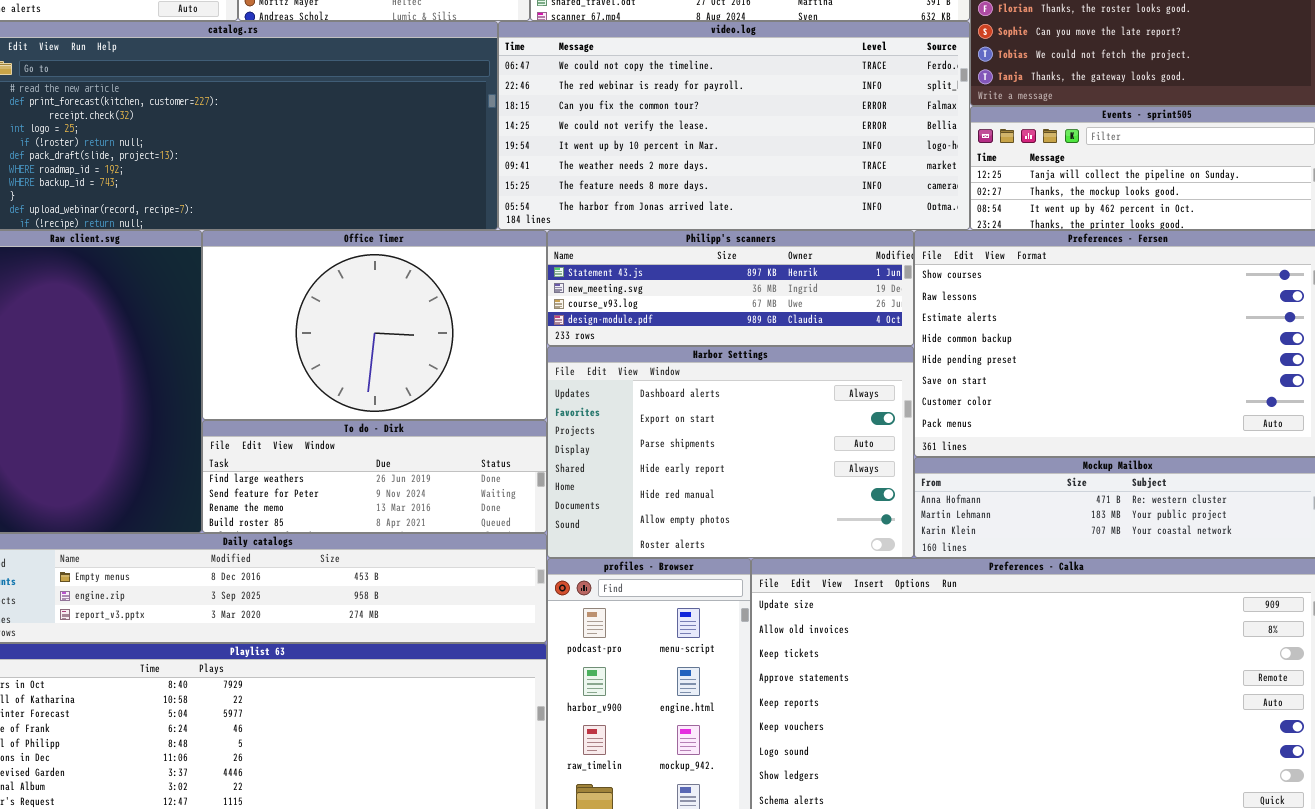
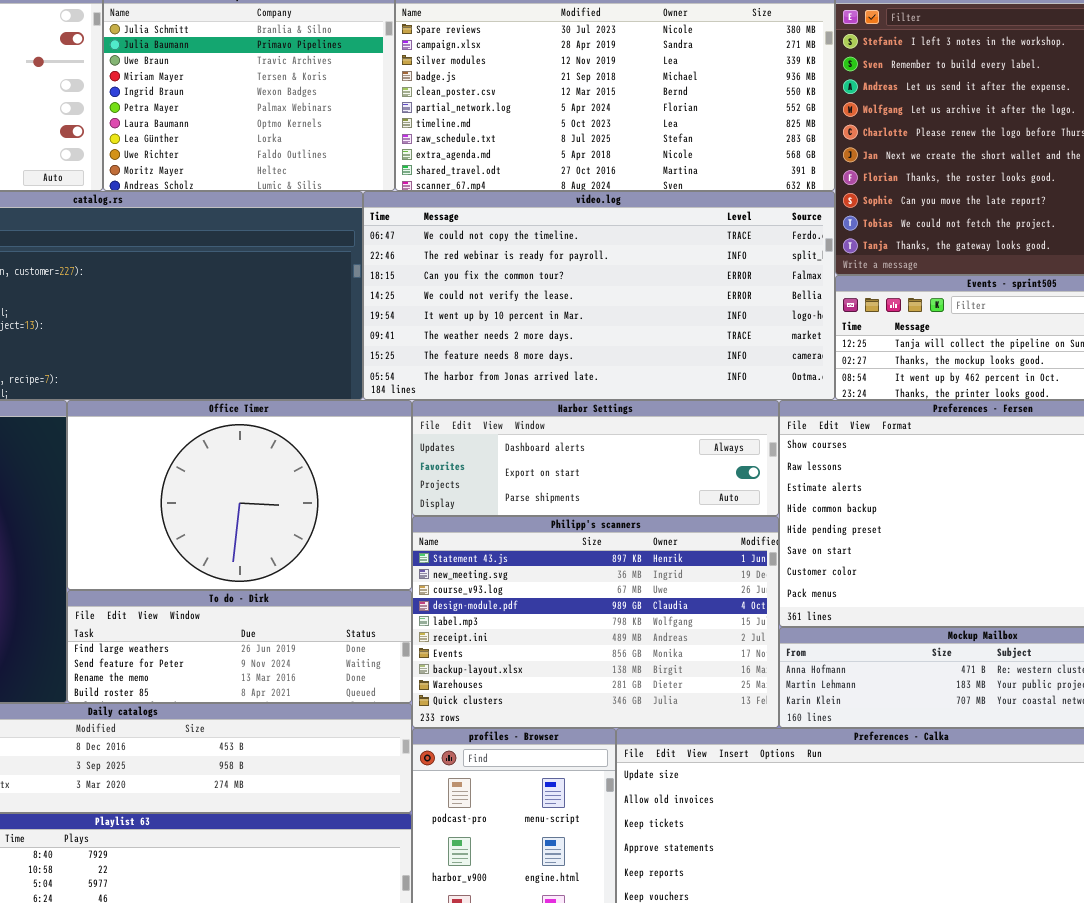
Philipp's scanners: [547,230,914,346] -> [412,516,779,728], moved, resized
Harbor Settings: [547,346,914,558] -> [412,400,779,516], moved, resized

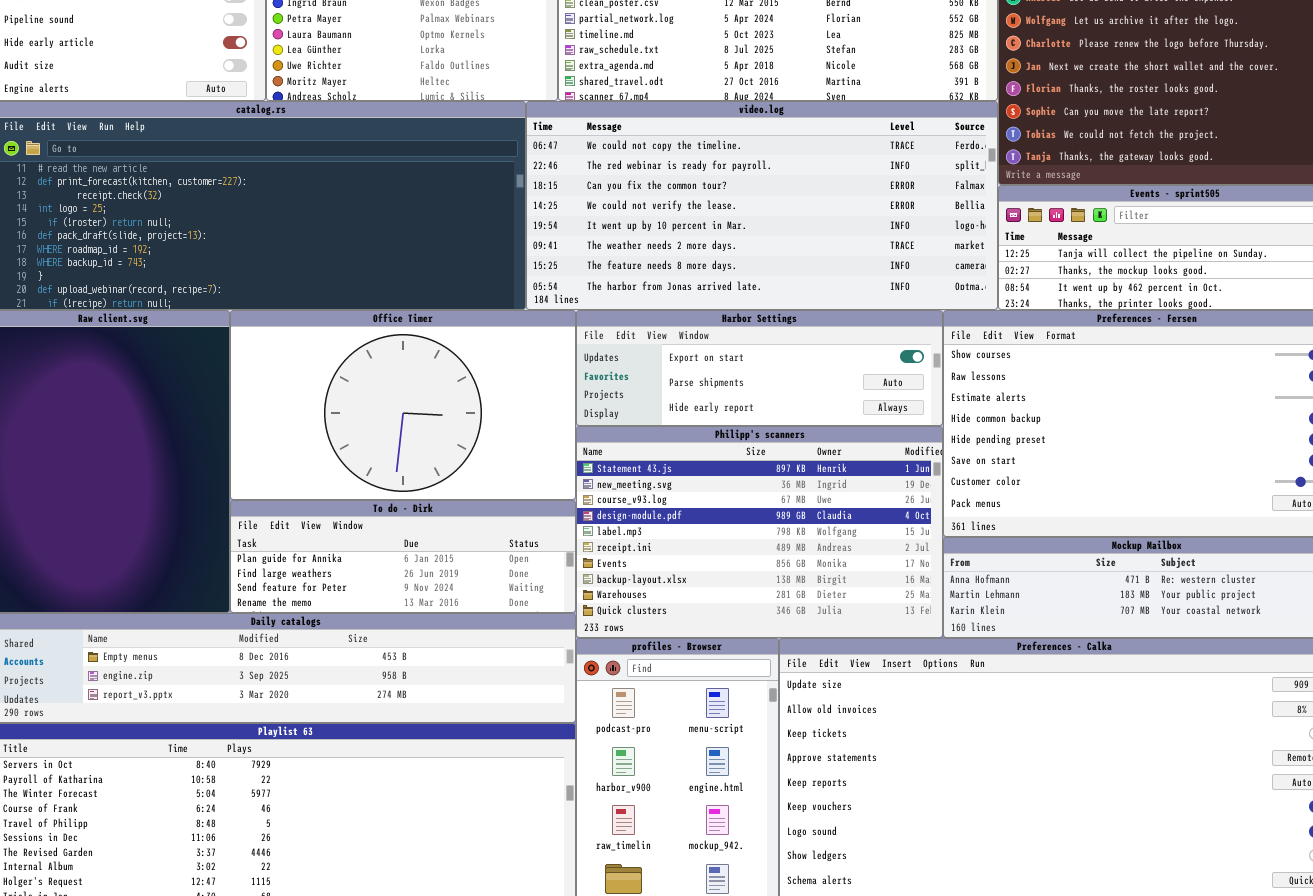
Harbor Settings: [412,400,779,516] -> [576,310,943,426], scrolled down 1 row
To do - Dirk: [67,590,412,703] -> [230,500,576,613], scrolled up 1 row

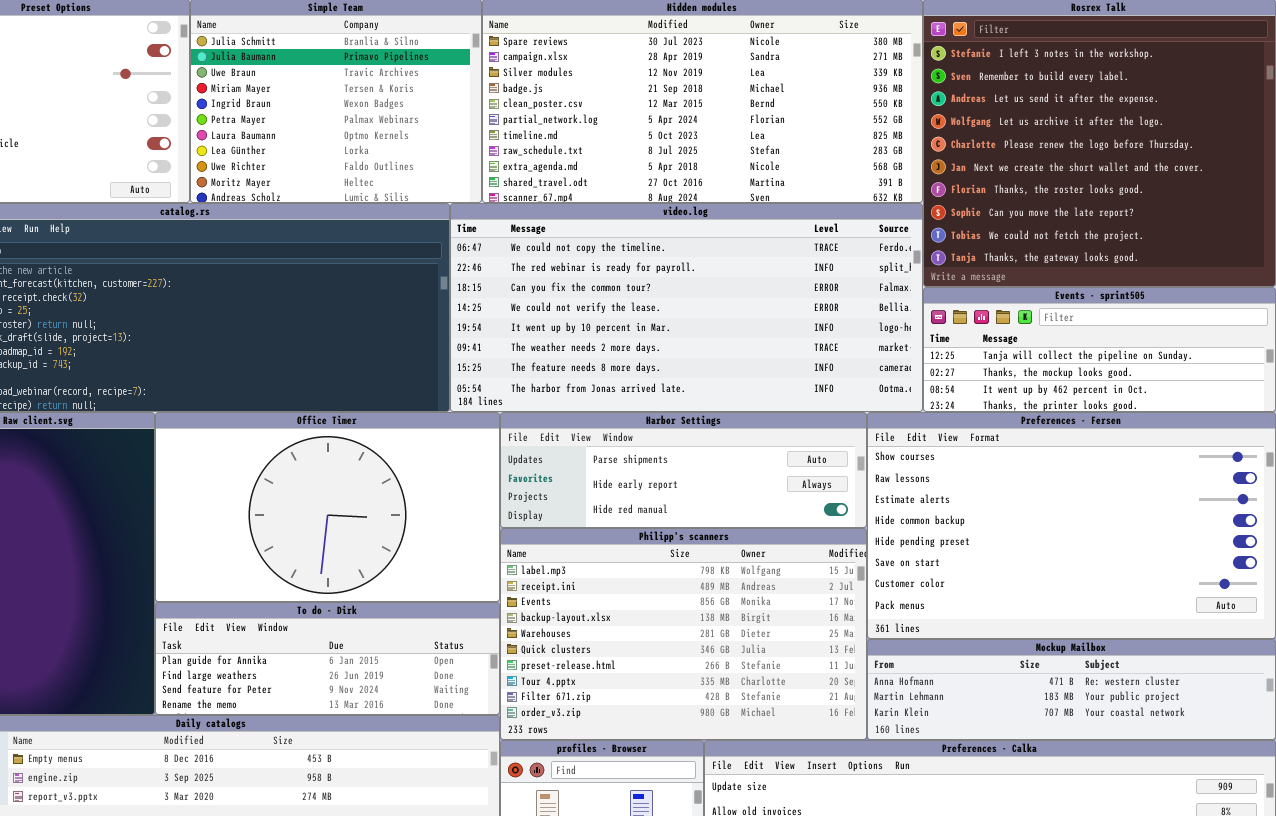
Harbor Settings: [576,310,943,426] -> [500,412,867,528], scrolled down 1 row
Philipp's scanners: [576,426,943,638] -> [500,528,867,740], scrolled down 4 rows

